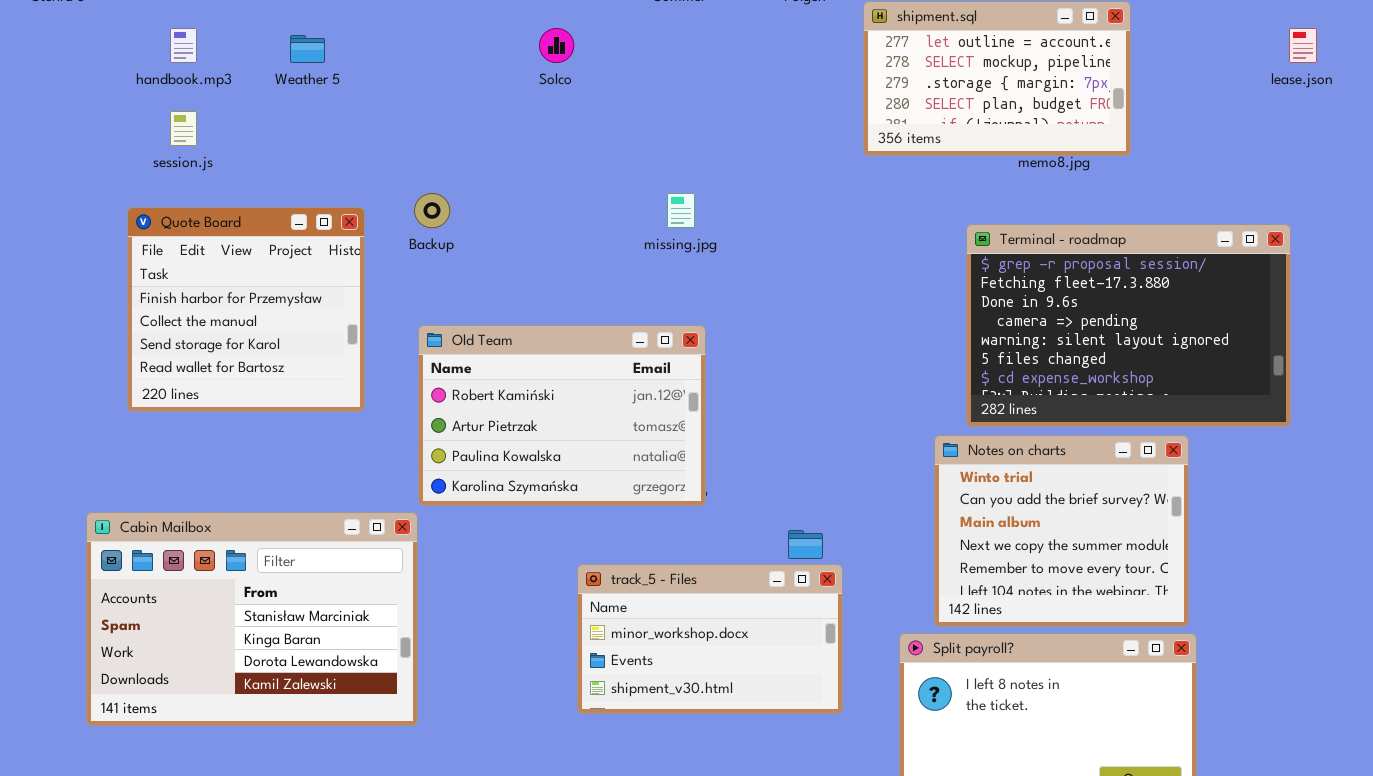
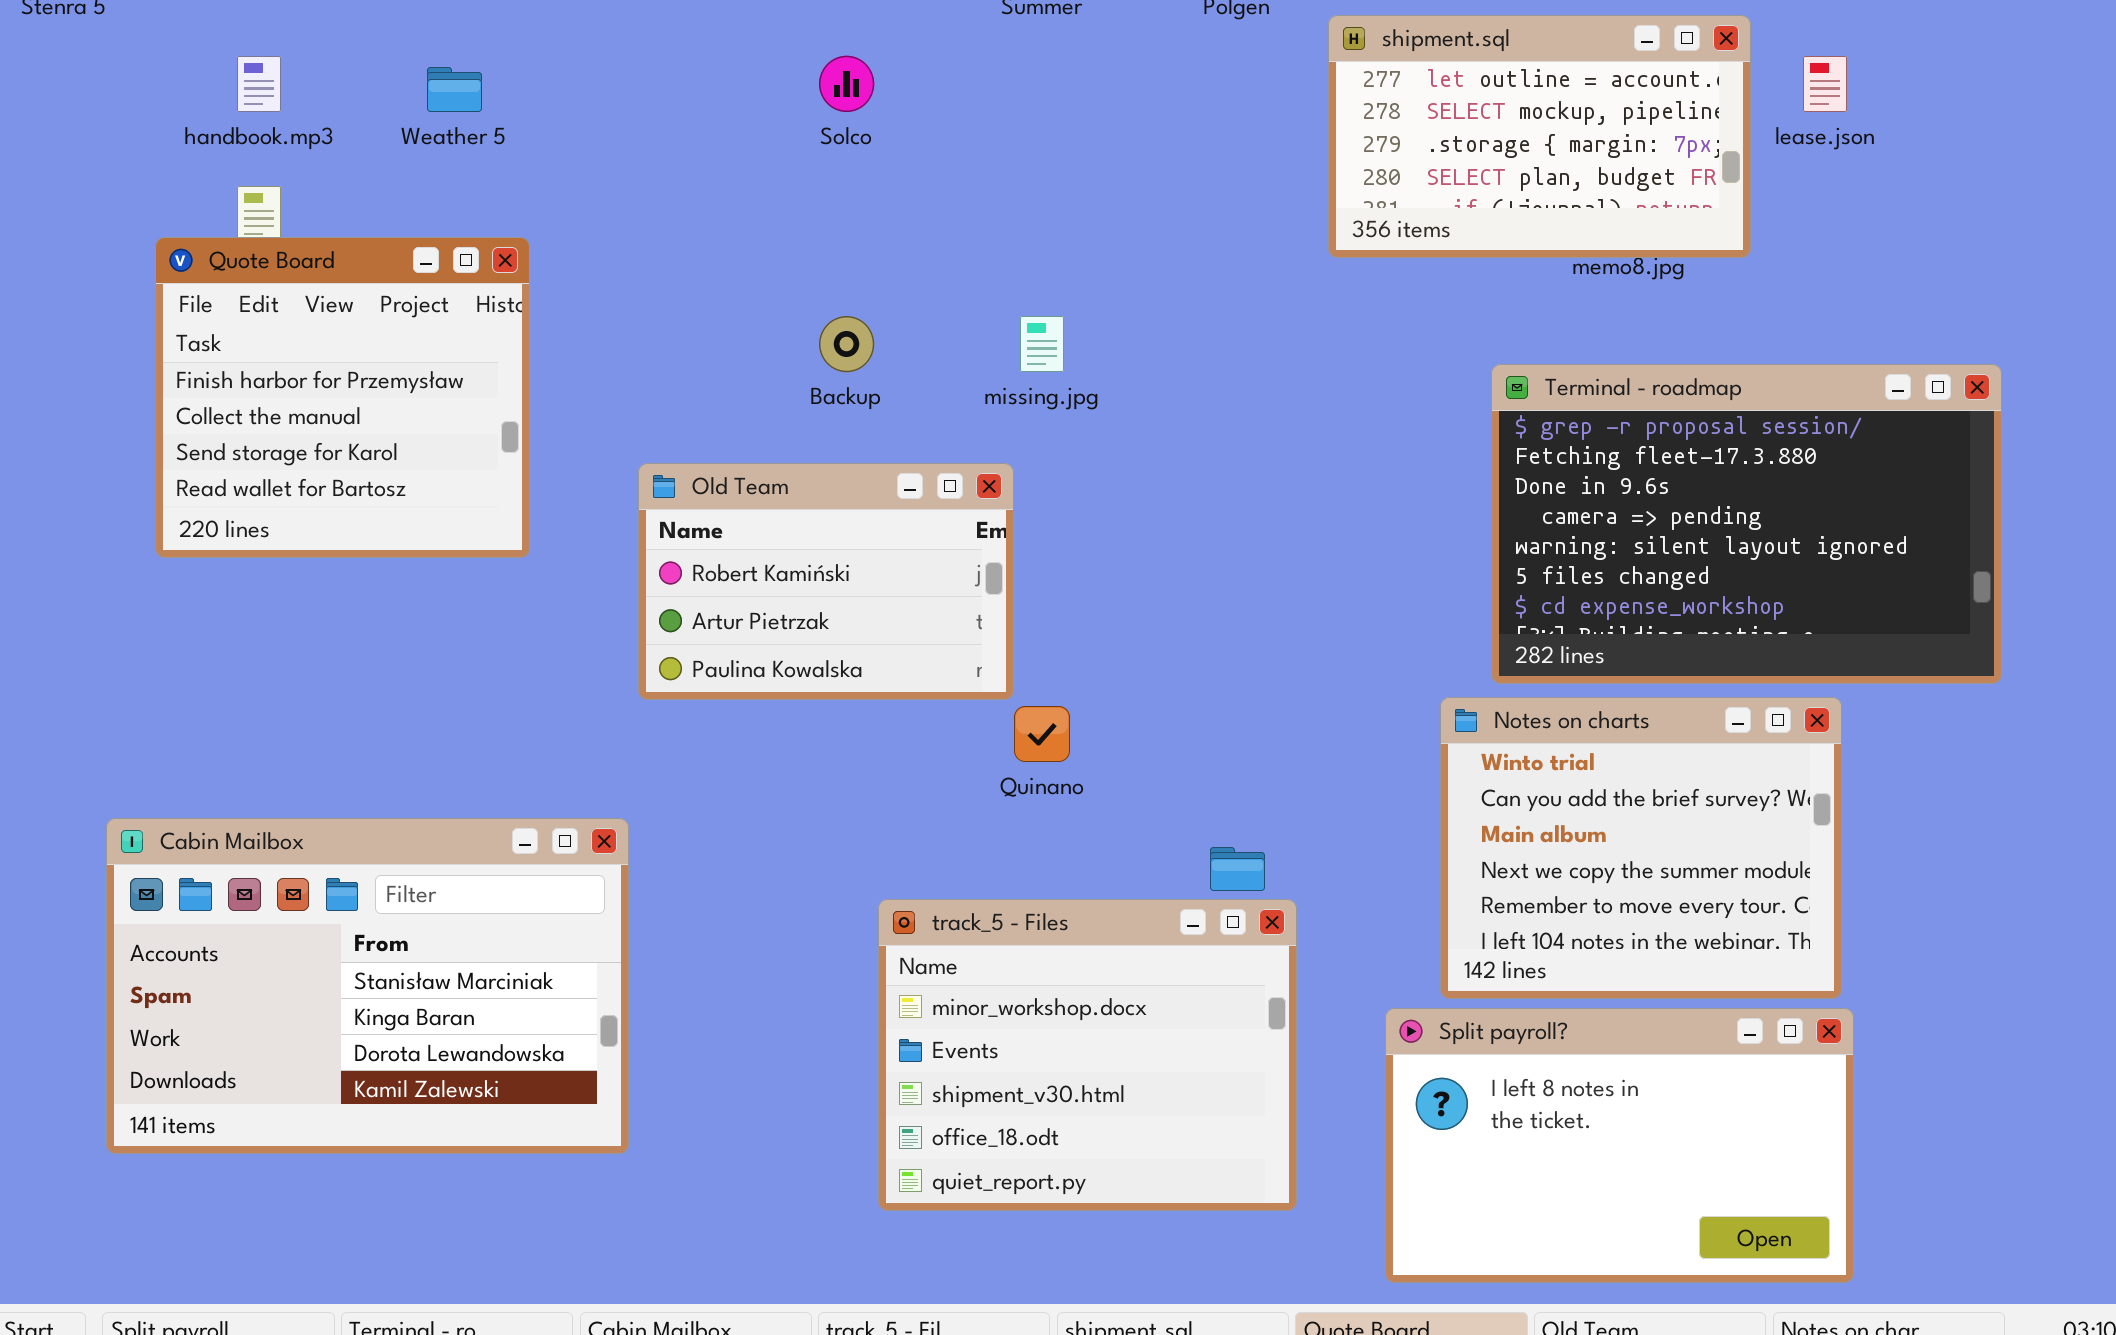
lease.json: [1289,28,1317,63] -> [1803,56,1847,112], moved
Backup: [414,193,450,228] -> [819,316,874,372], moved
Quote Board: [127,207,365,412] -> [155,237,530,558], moved
Old Team: [418,325,706,506] -> [638,463,1014,700], moved, resized
track_5 - Files: [577,564,843,714] -> [878,899,1297,1211], resized

